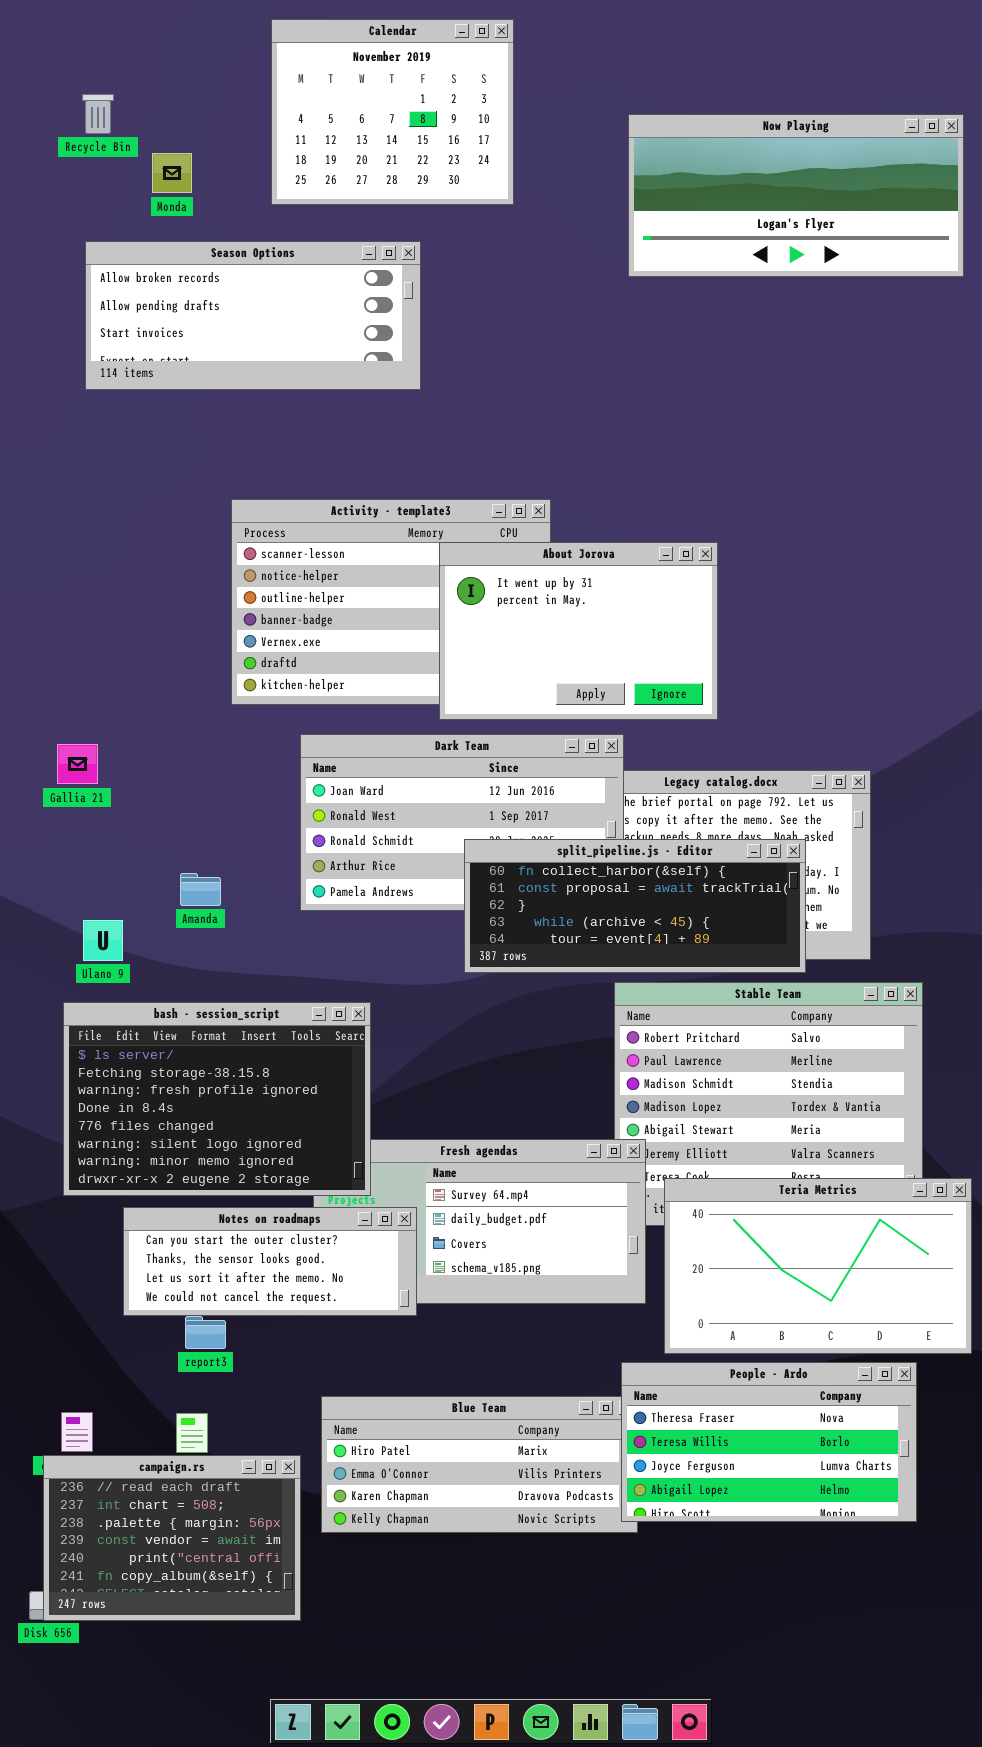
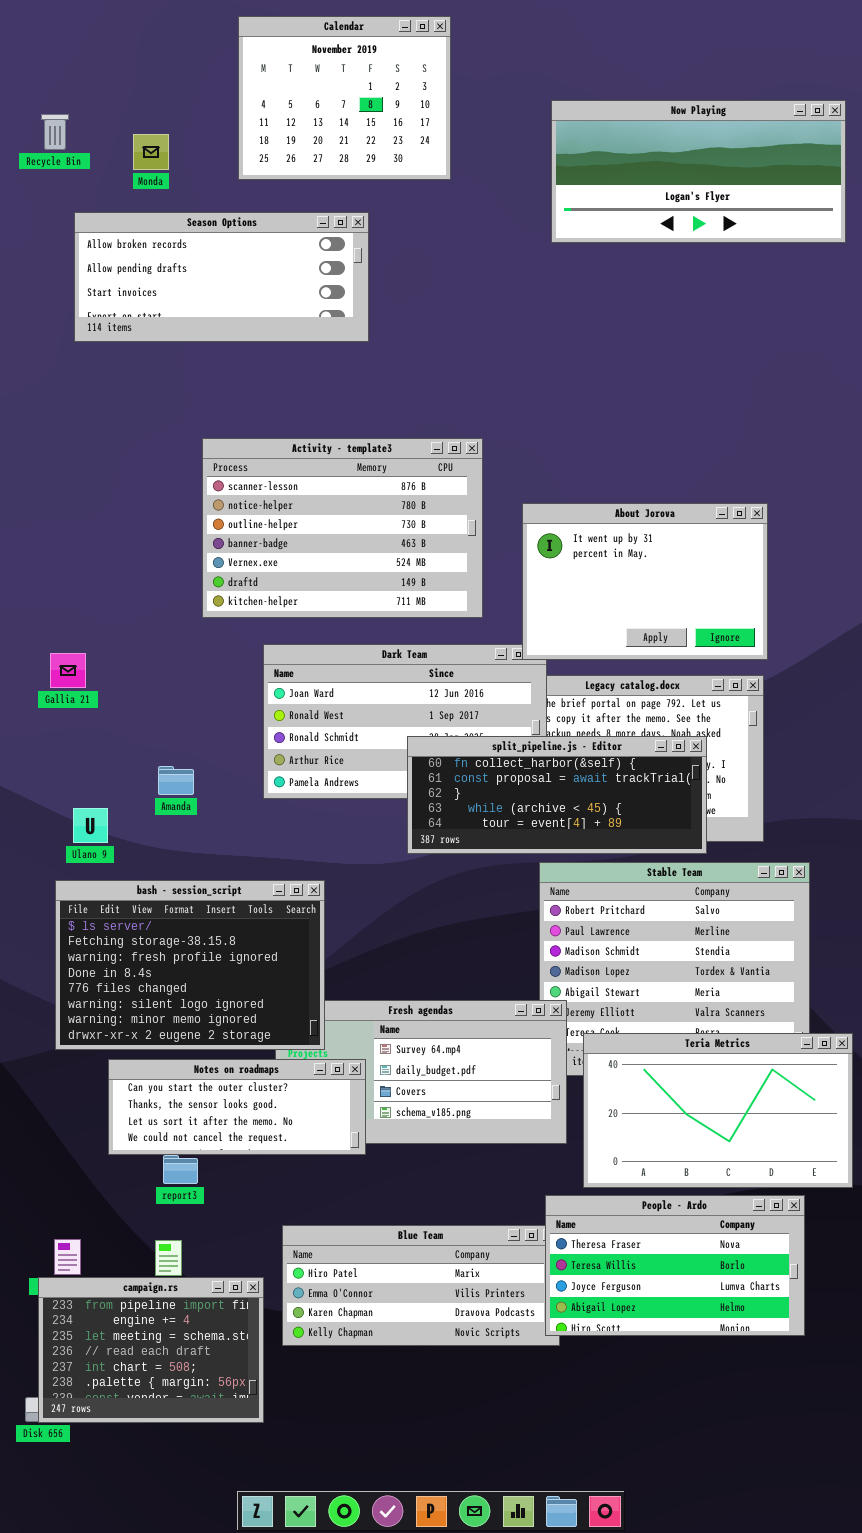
Recycle Bin: [82,94,114,134] -> [41,114,69,150], moved
About Jorova: [439,542,718,720] -> [522,503,768,660], moved
campaign.rs: [43,1455,301,1621] -> [38,1277,264,1423], scrolled up 3 rows

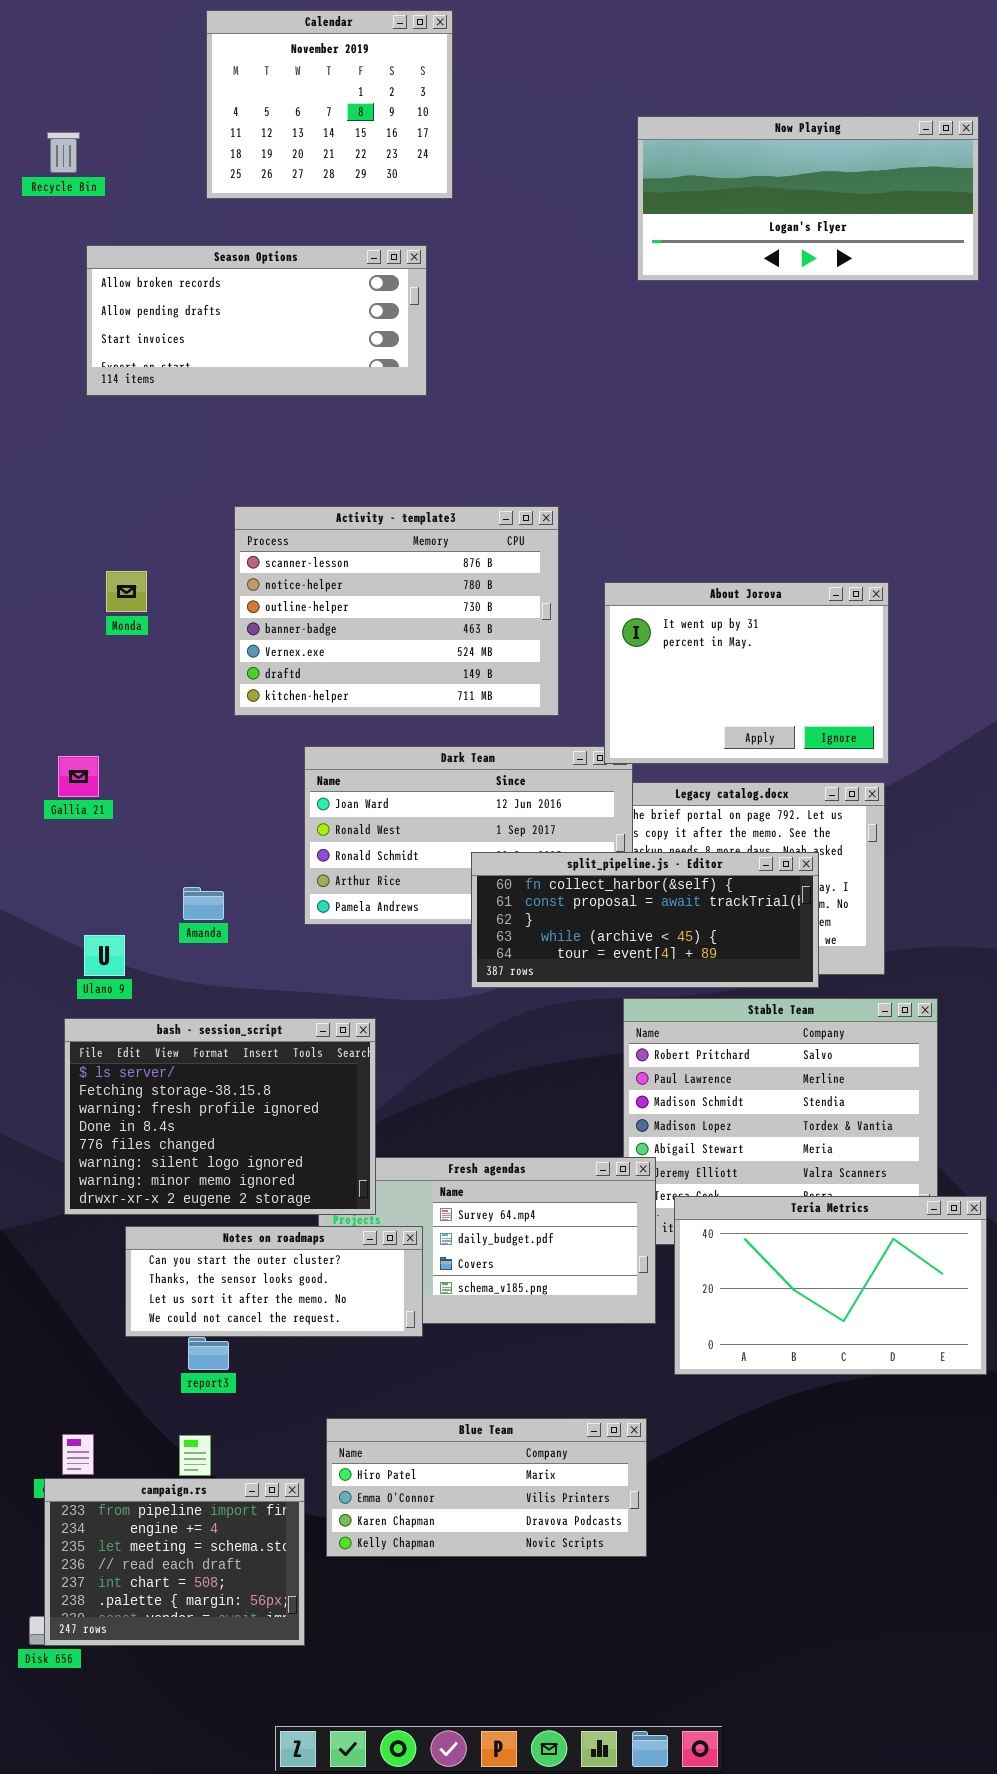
Calendar: [238,16,451,180] -> [206,10,453,199], moved
Monda: [133,134,169,170] -> [106,571,147,612], moved
People - Ardo: [545,1195,805,1336] -> none, closed

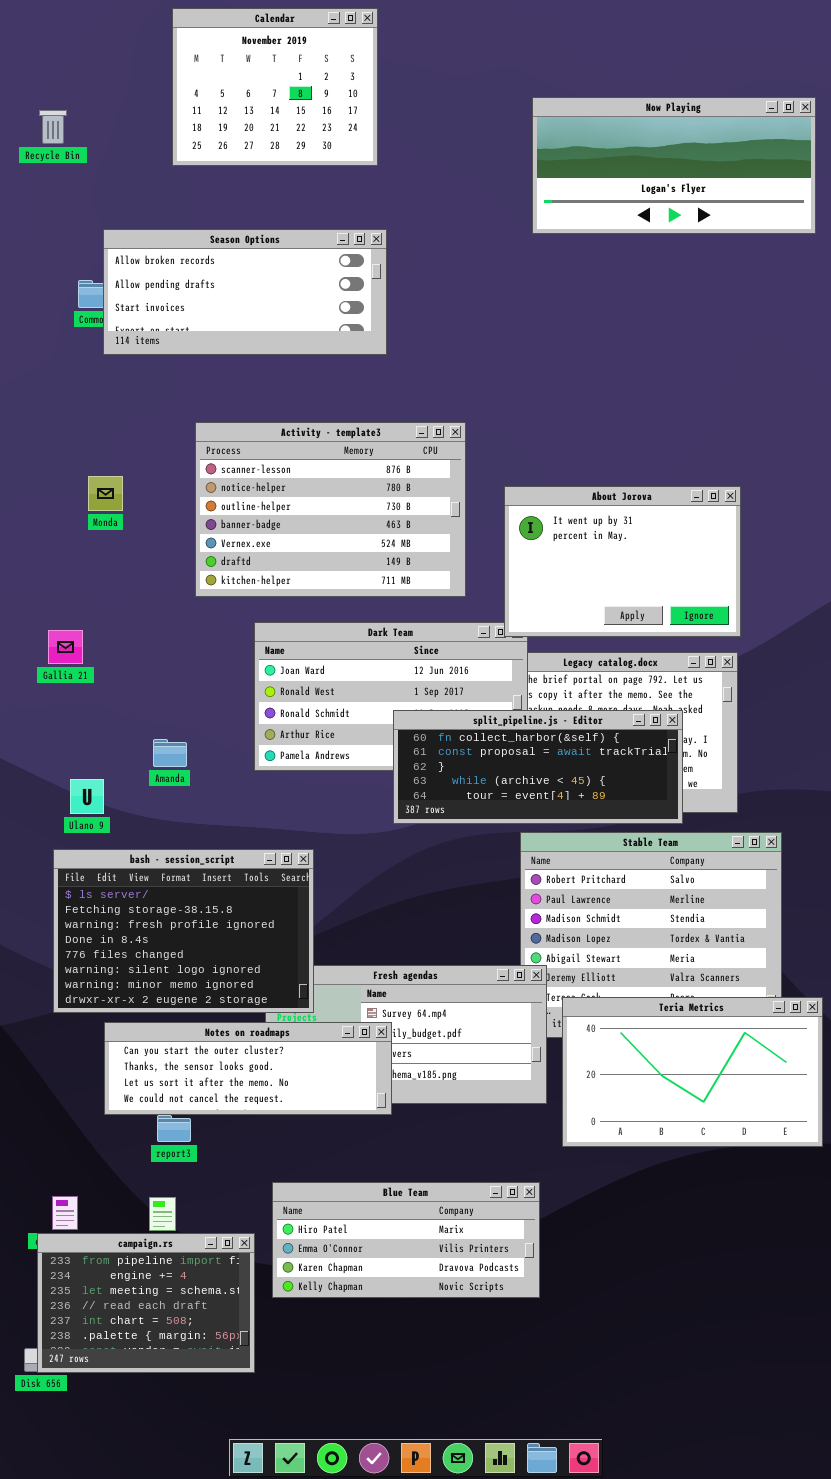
Season Options: [86,245,427,396] -> [103,229,387,355], moved
Notes on roadmaps: [125,1226,423,1337] -> [104,1022,392,1115], resized

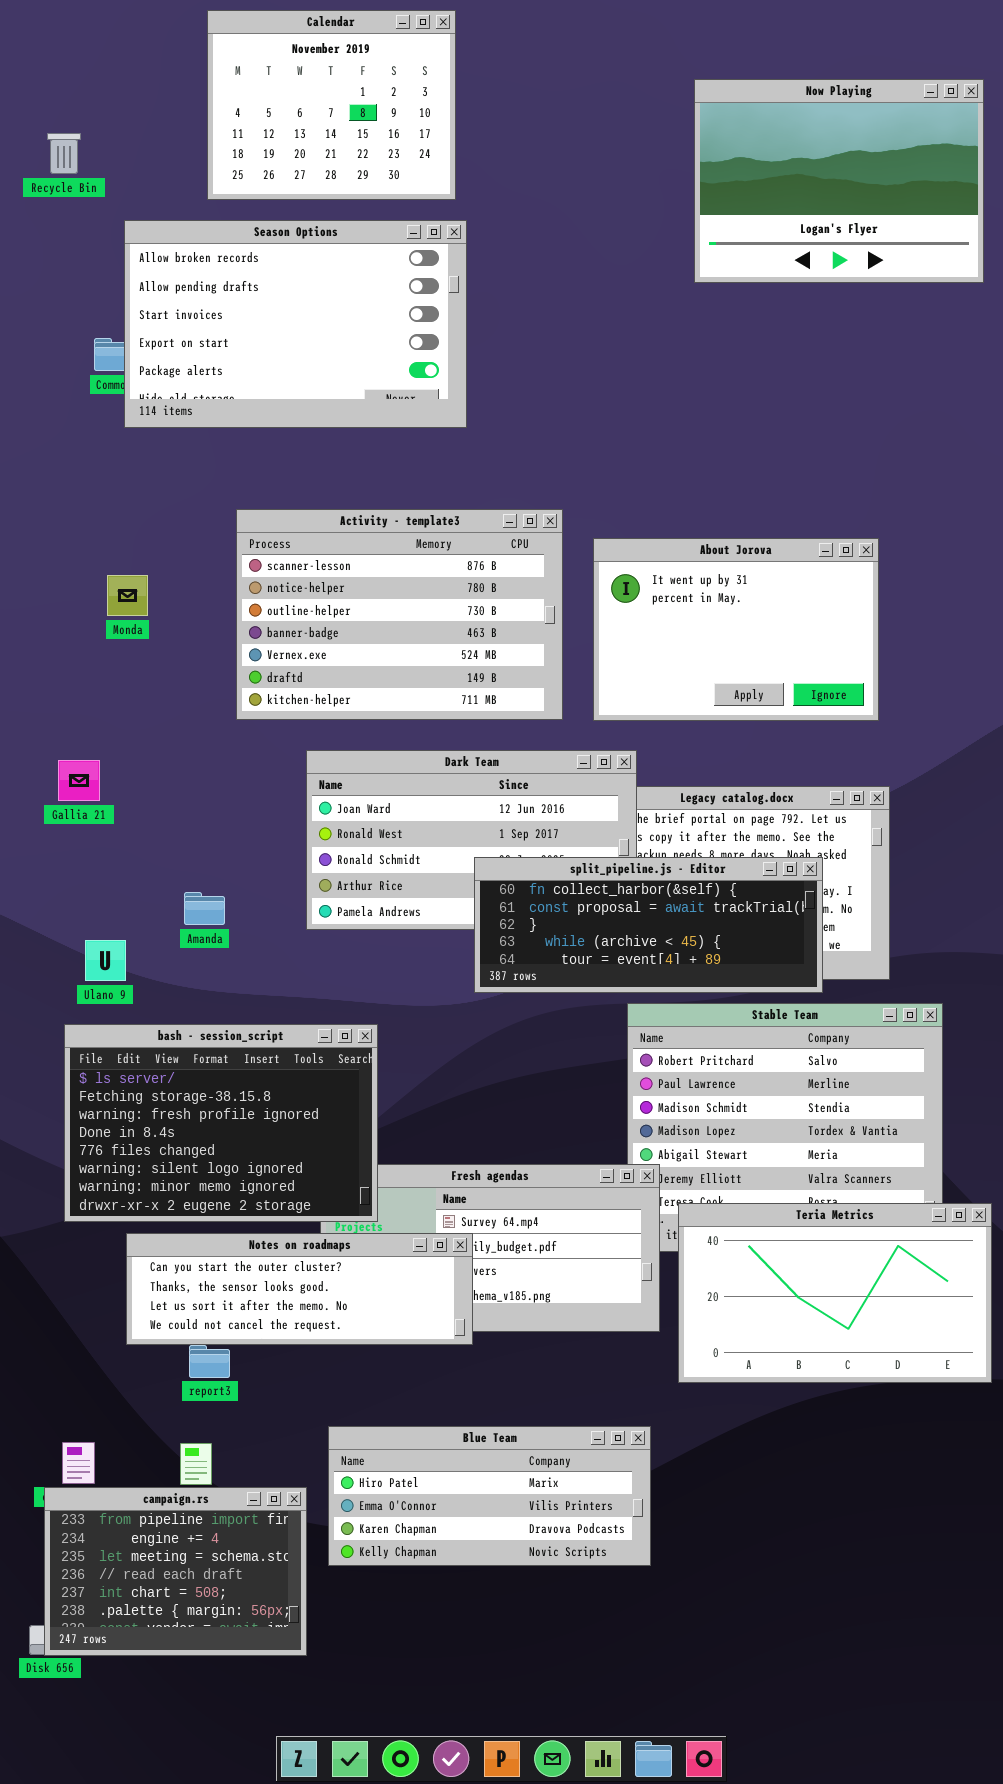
Now Playing: [532,97,816,234] -> [694,79,984,283], resized
Season Options: [103,229,387,355] -> [124,220,467,428], resized
About Jorova: [504,486,741,637] -> [593,538,879,721], moved

